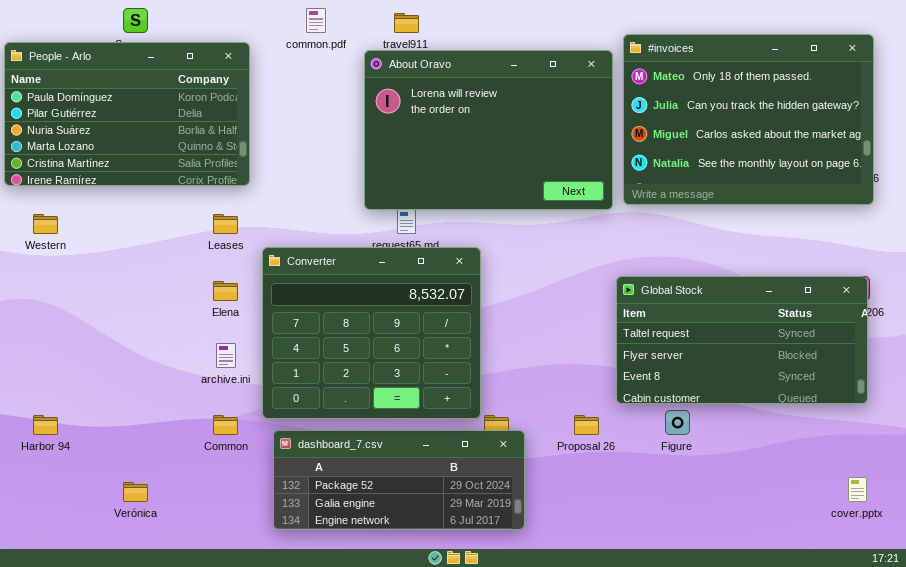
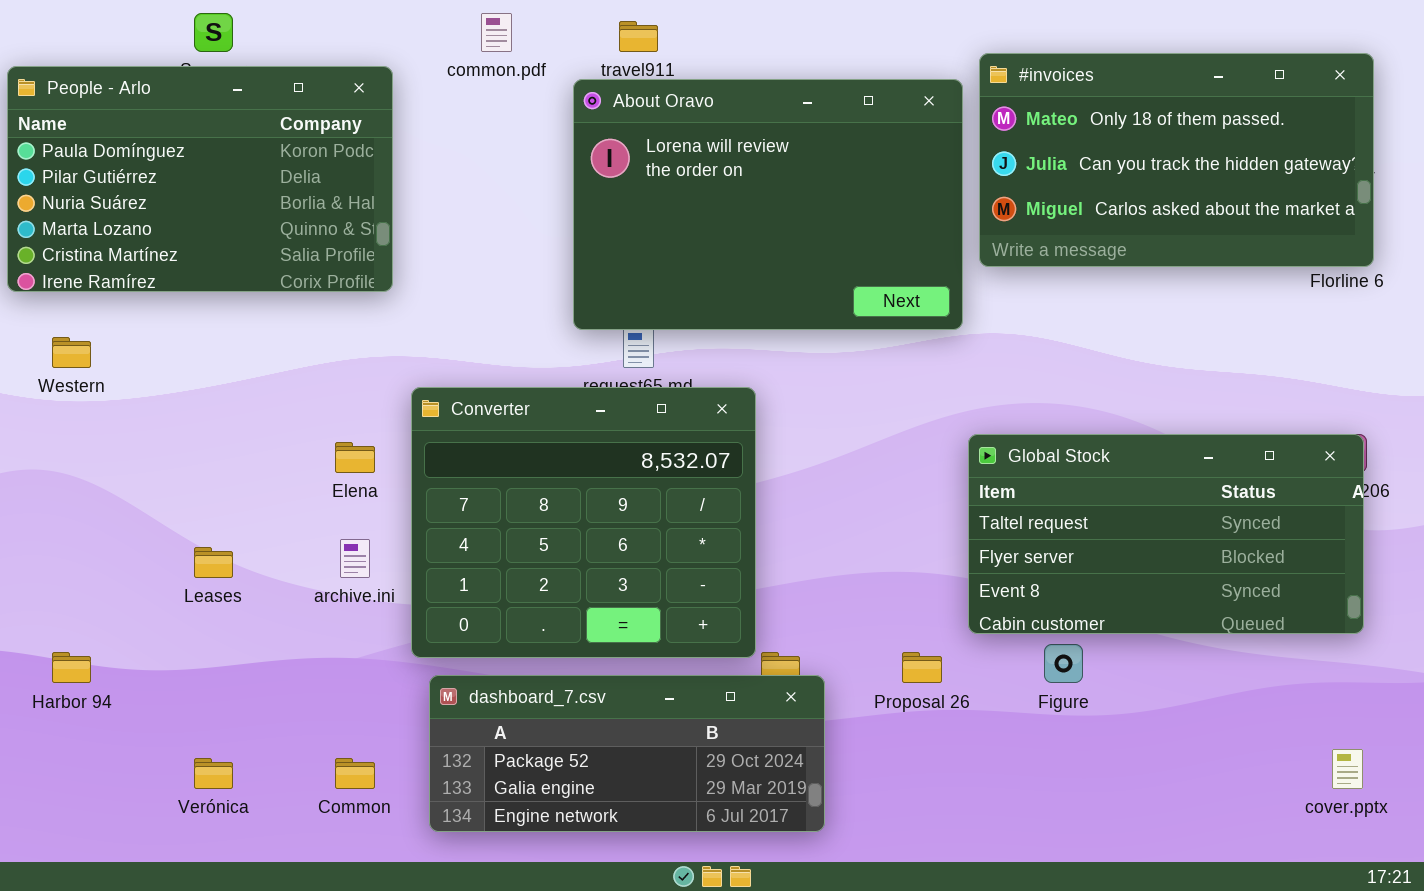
#invoices: [623,34,874,205] -> [979,53,1374,267], resized
Leases: [213,214,238,234] -> [194,547,233,578], moved
Common: [213,415,238,435] -> [335,758,375,789], moved

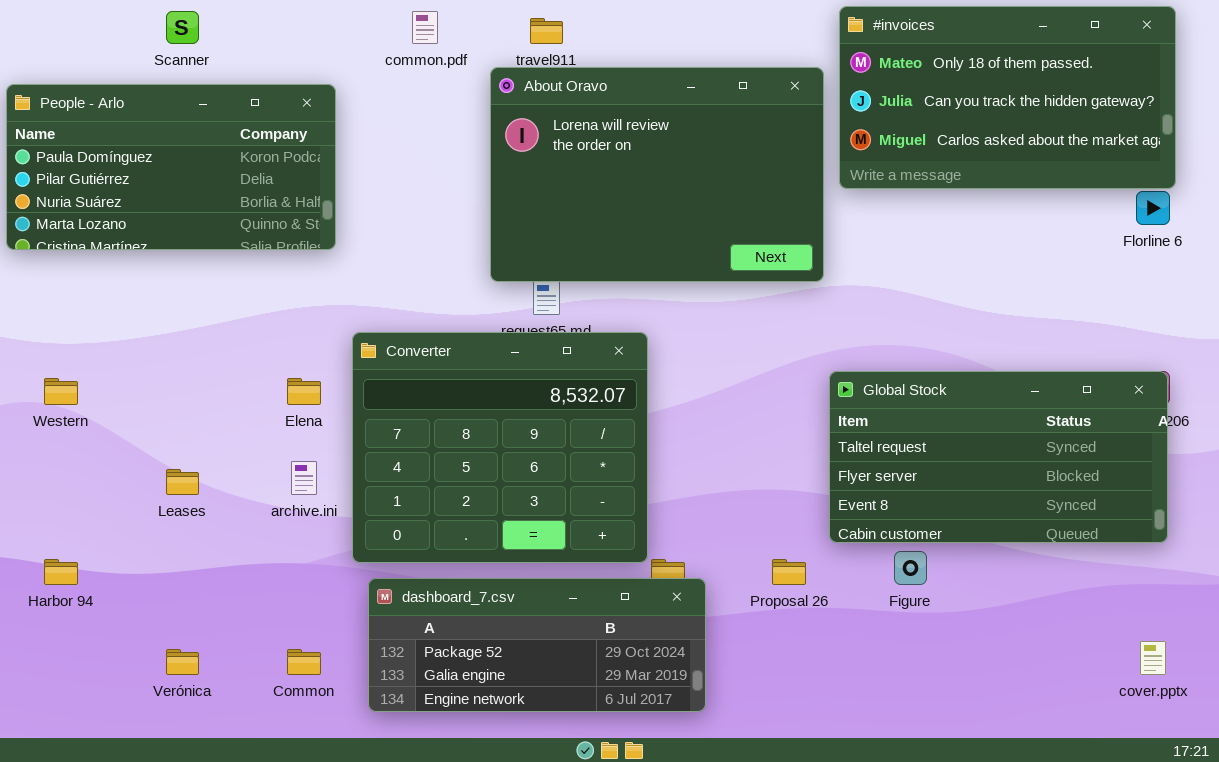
#invoices: [979,53,1374,267] -> [839,6,1176,189], moved
People - Arlo: [7,66,393,292] -> [6,84,336,250], resized
Western: [52,337,91,368] -> [44,378,78,405], moved

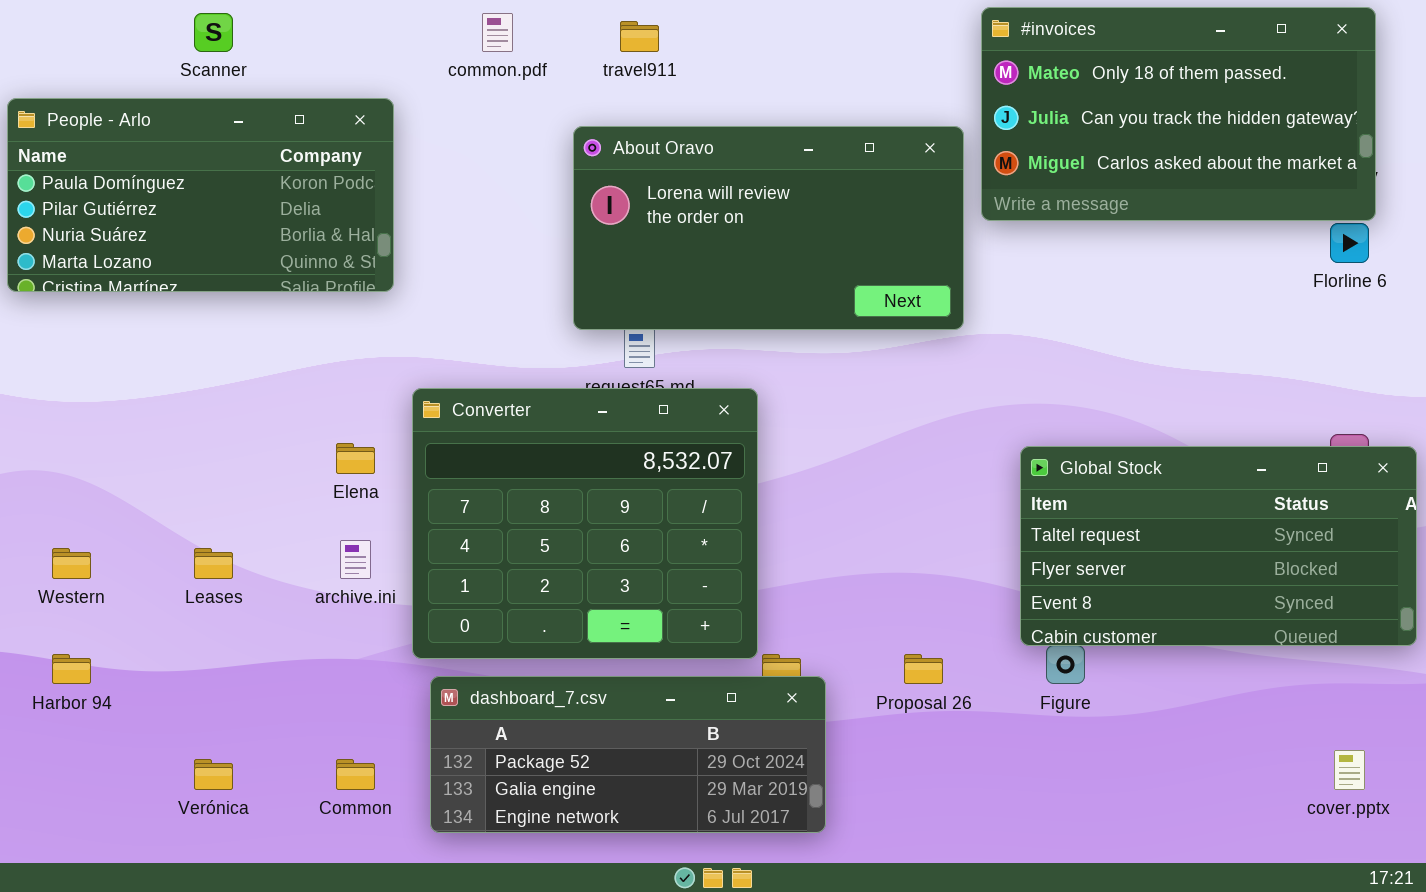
About Oravo: [490,67,824,282] -> [573,126,964,330], resized
Global Stock: [829,371,1168,543] -> [1020,446,1417,646], moved
Western: [44,378,78,405] -> [52,548,91,579], moved

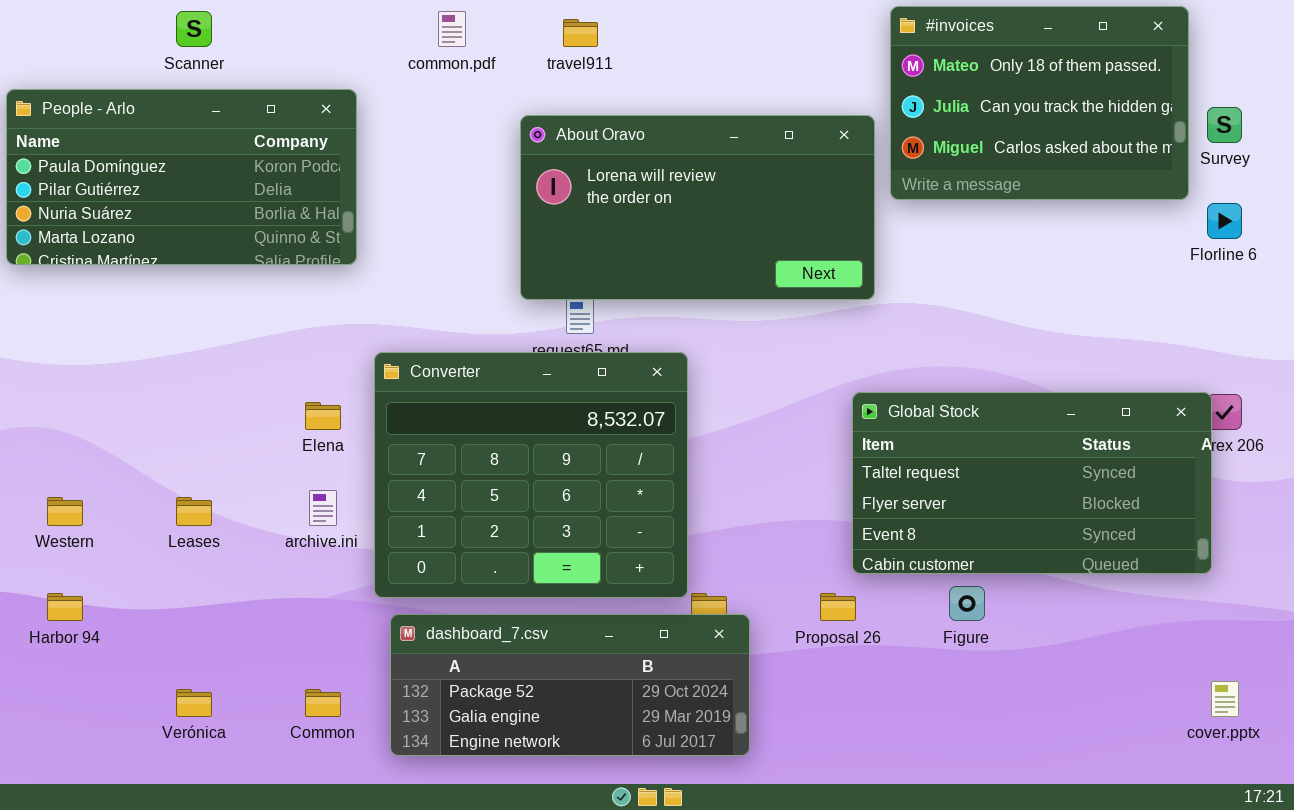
#invoices: [981,7,1376,221] -> [890,6,1189,200], resized
Global Stock: [1020,446,1417,646] -> [852,392,1212,574], moved

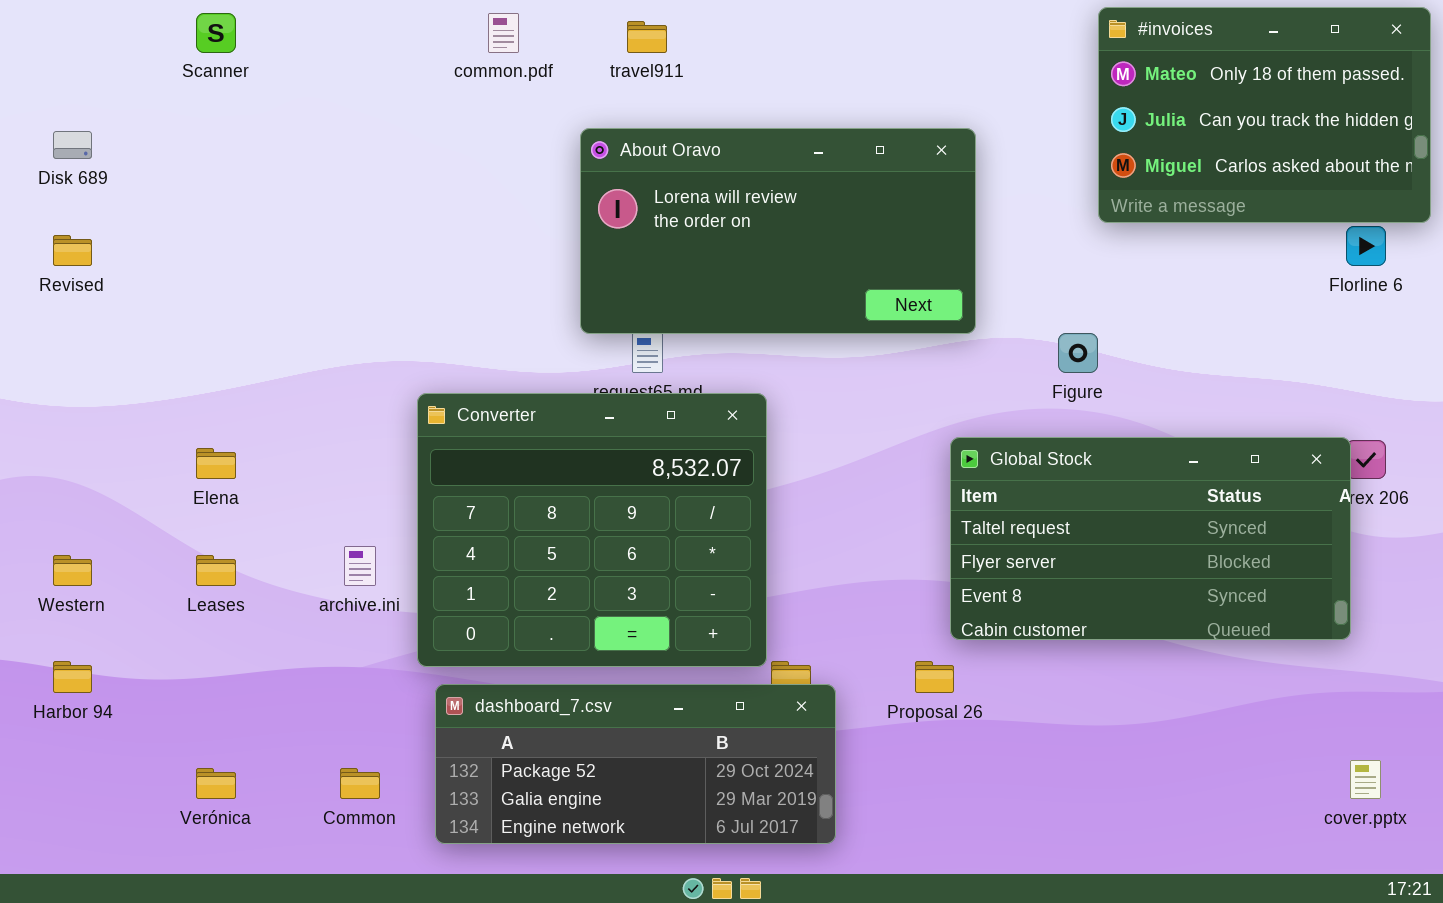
#invoices: [890,6,1189,200] -> [1098,7,1431,223], moved
People - Arlo: [6,89,357,265] -> none, closed
Elena: [305,402,341,430] -> [196,448,236,479], moved
Figure: [949,586,985,621] -> [1058,333,1098,373], moved

